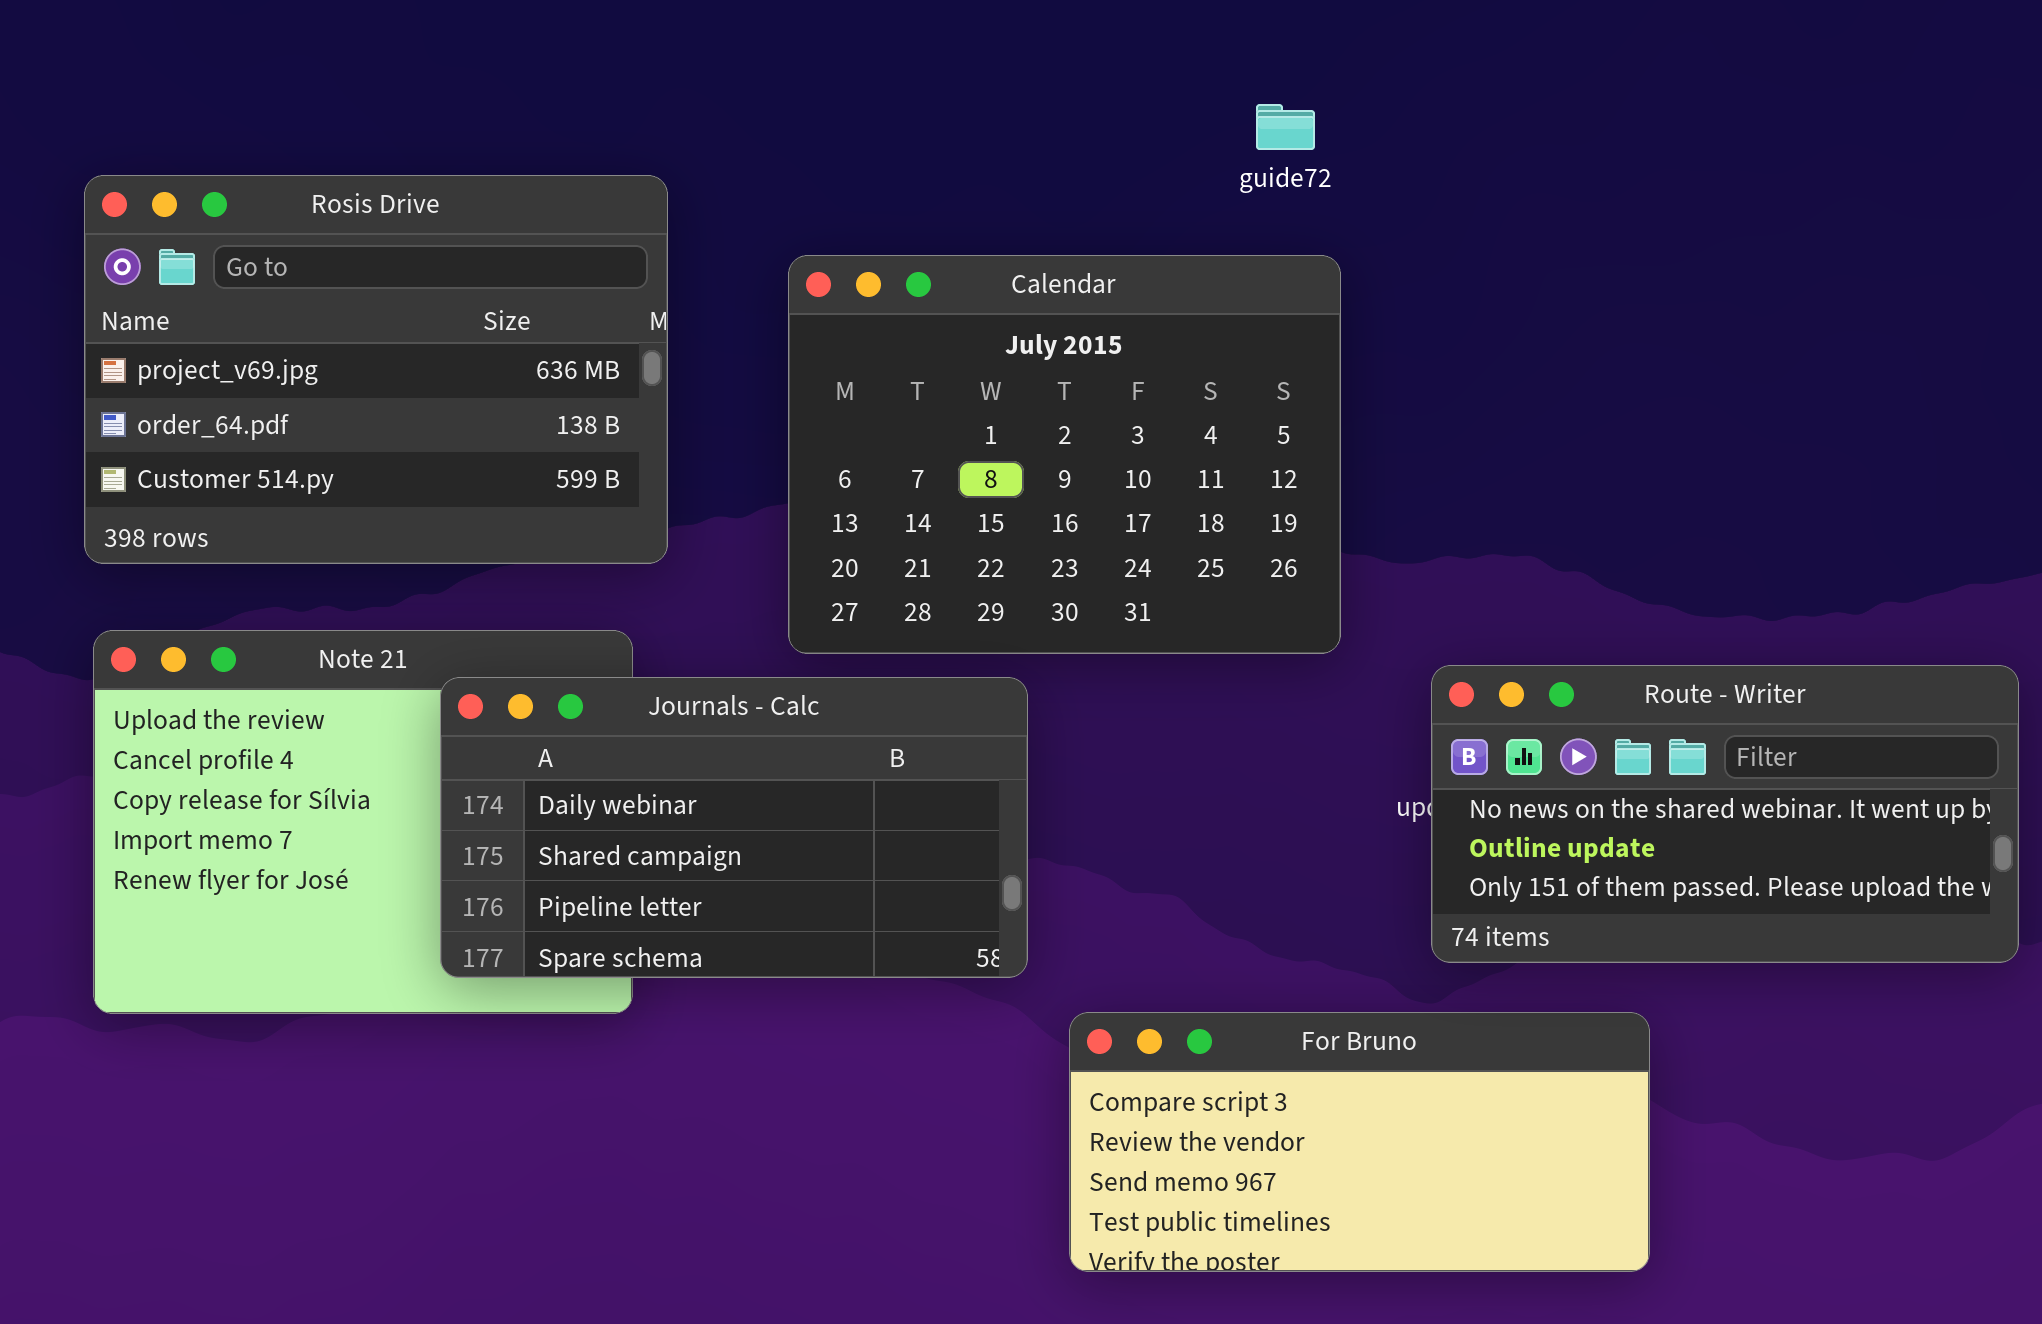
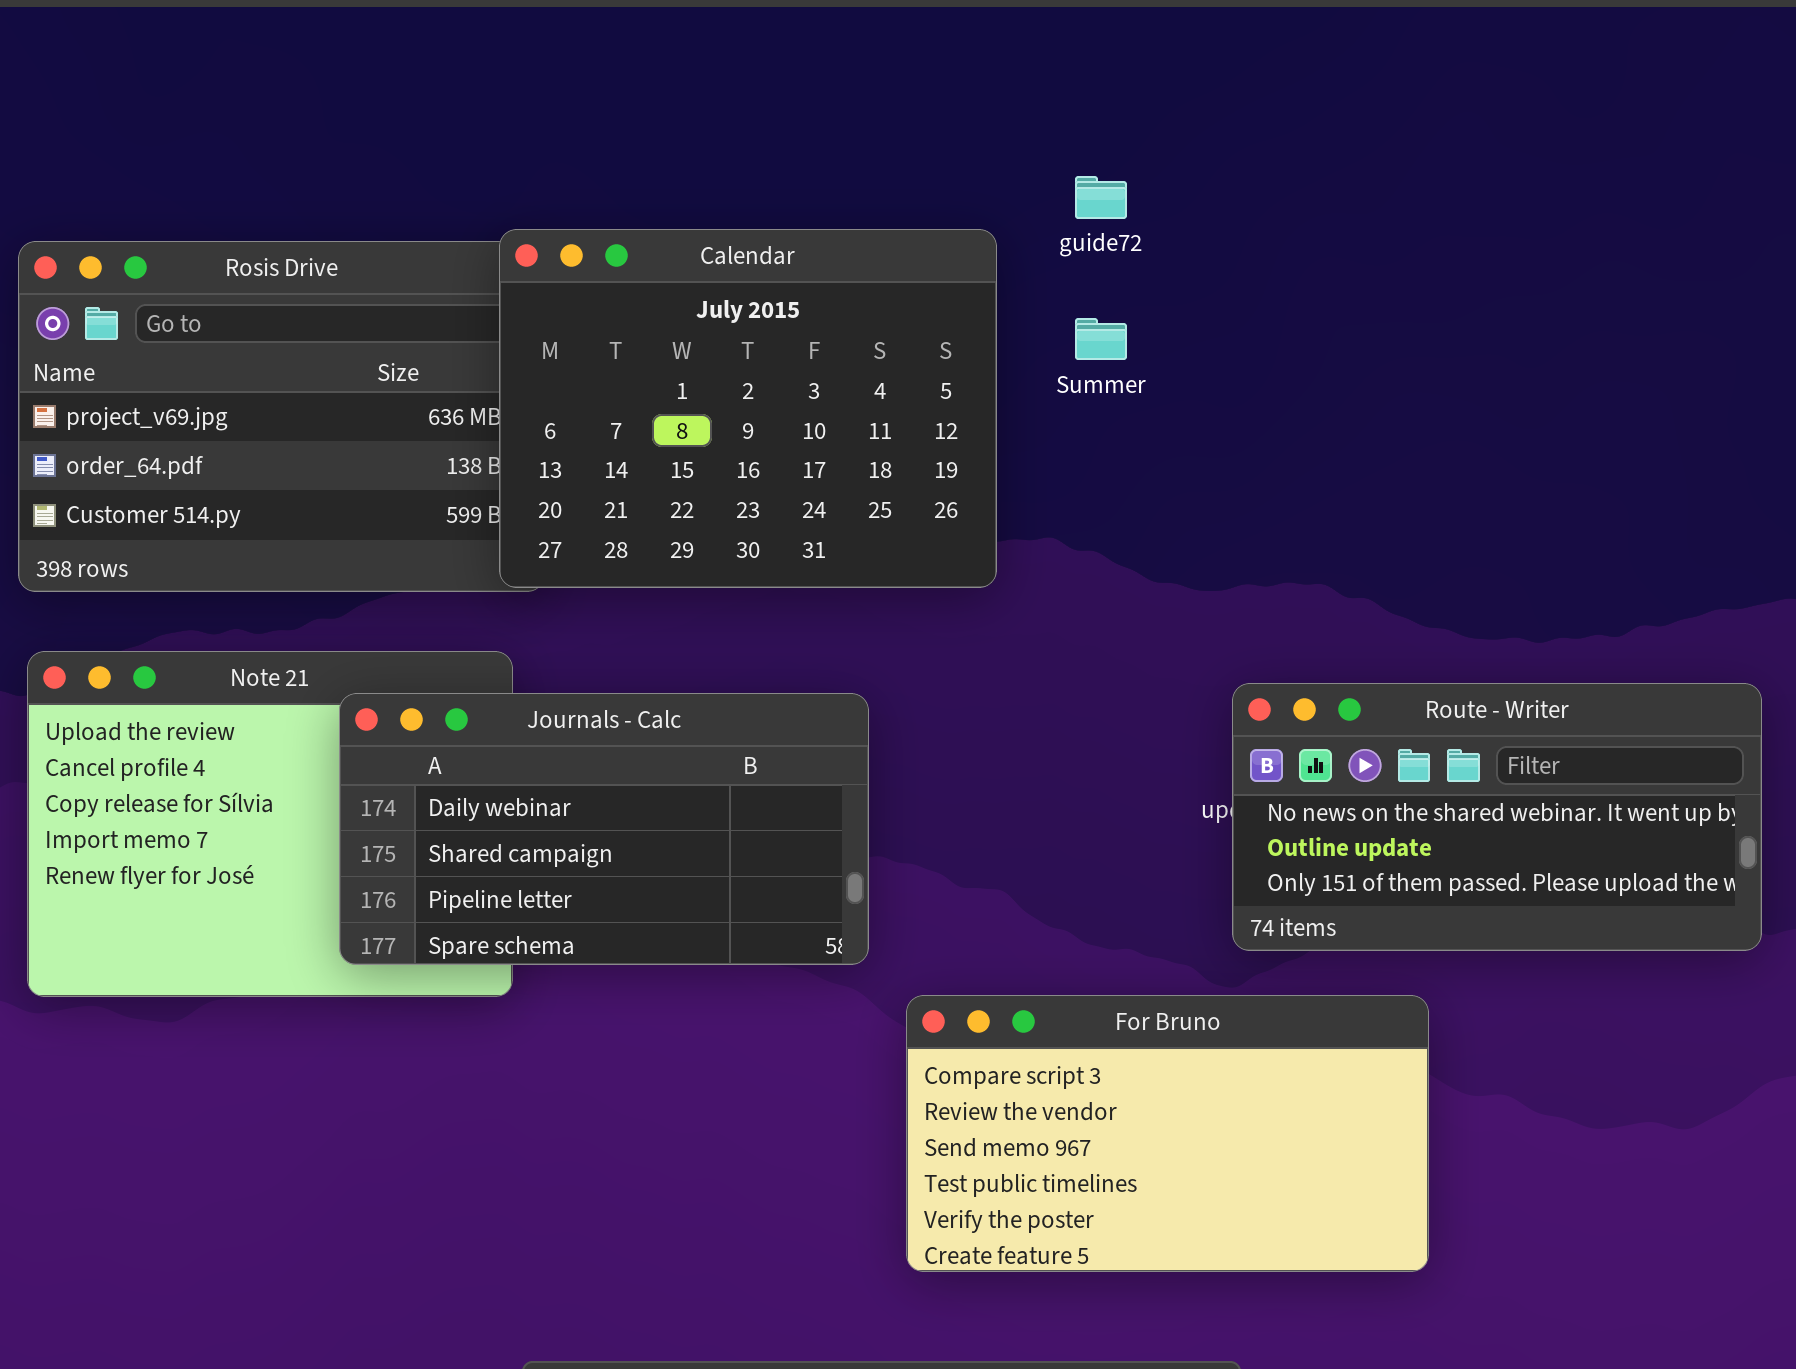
Calendar: [788,255,1341,654] -> [499,229,997,588], moved
For Bruno: [1069,1012,1650,1272] -> [906,995,1429,1272], resized

